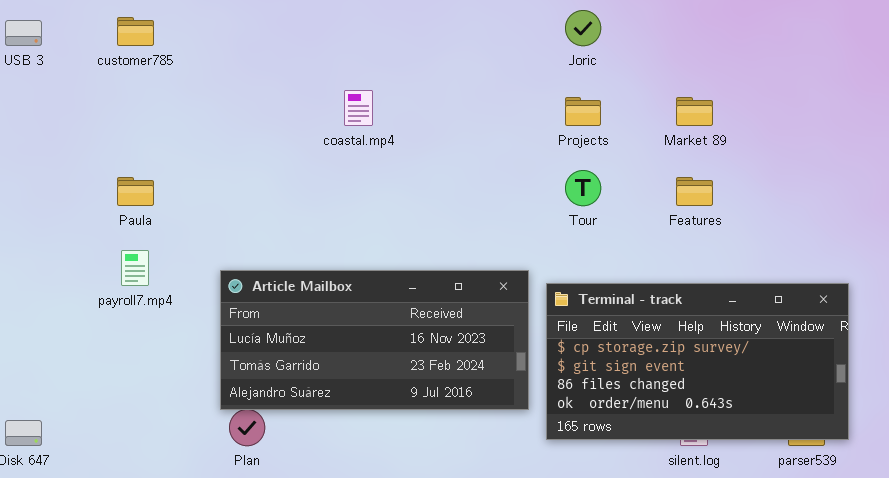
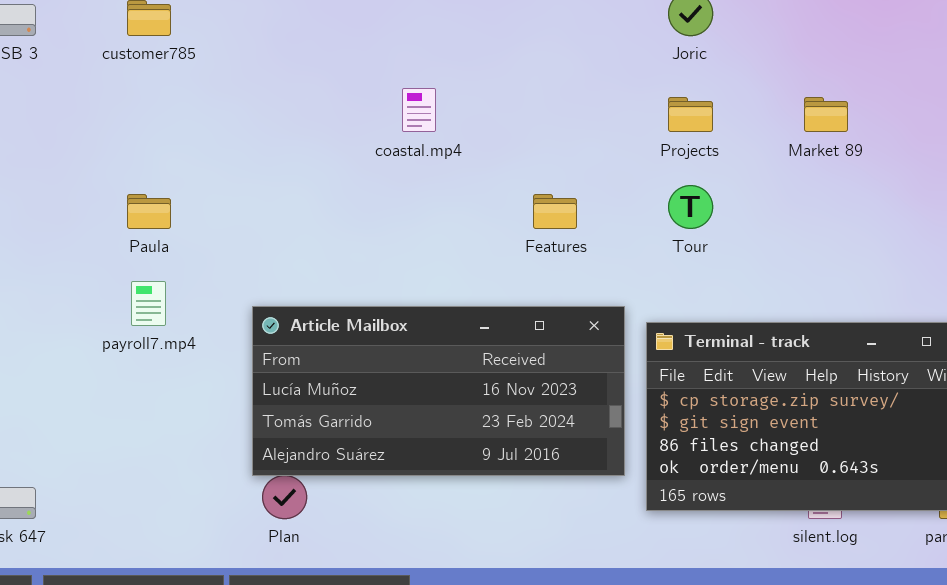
Features: [676,177,713,206] -> [533,194,577,229], moved

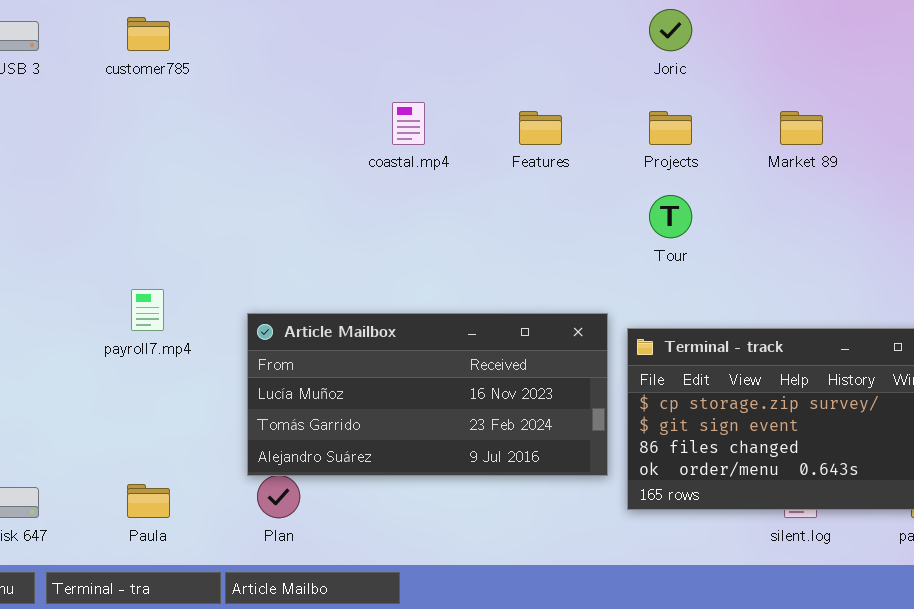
Paula: [127,194,171,229] -> [127,484,170,518], moved
Features: [533,194,577,229] -> [519,111,562,145], moved

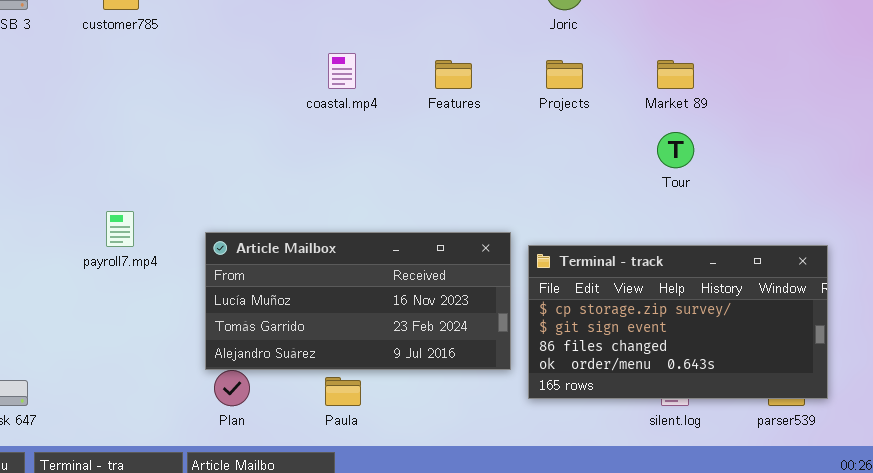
Tour: [649,195,692,238] -> [657,132,694,168], moved
Paula: [127,484,170,518] -> [325,377,361,406], moved

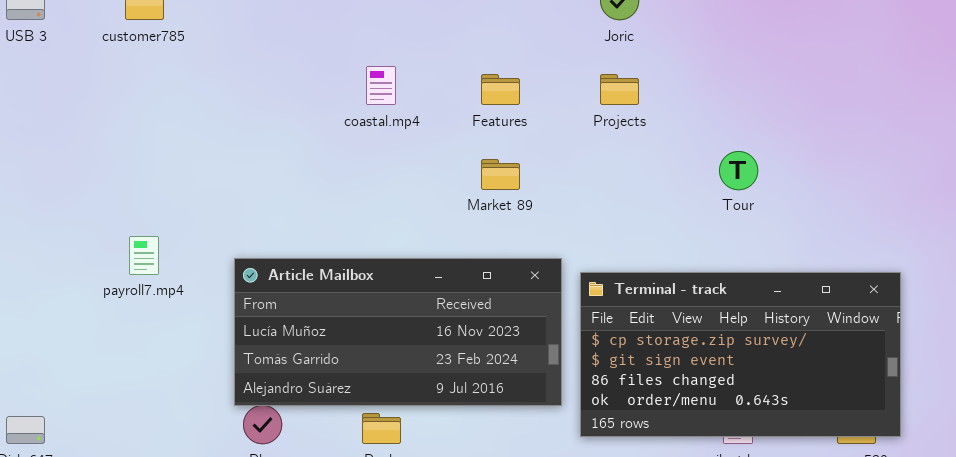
Market 89: [657,60,694,89] -> [481,159,520,190], moved

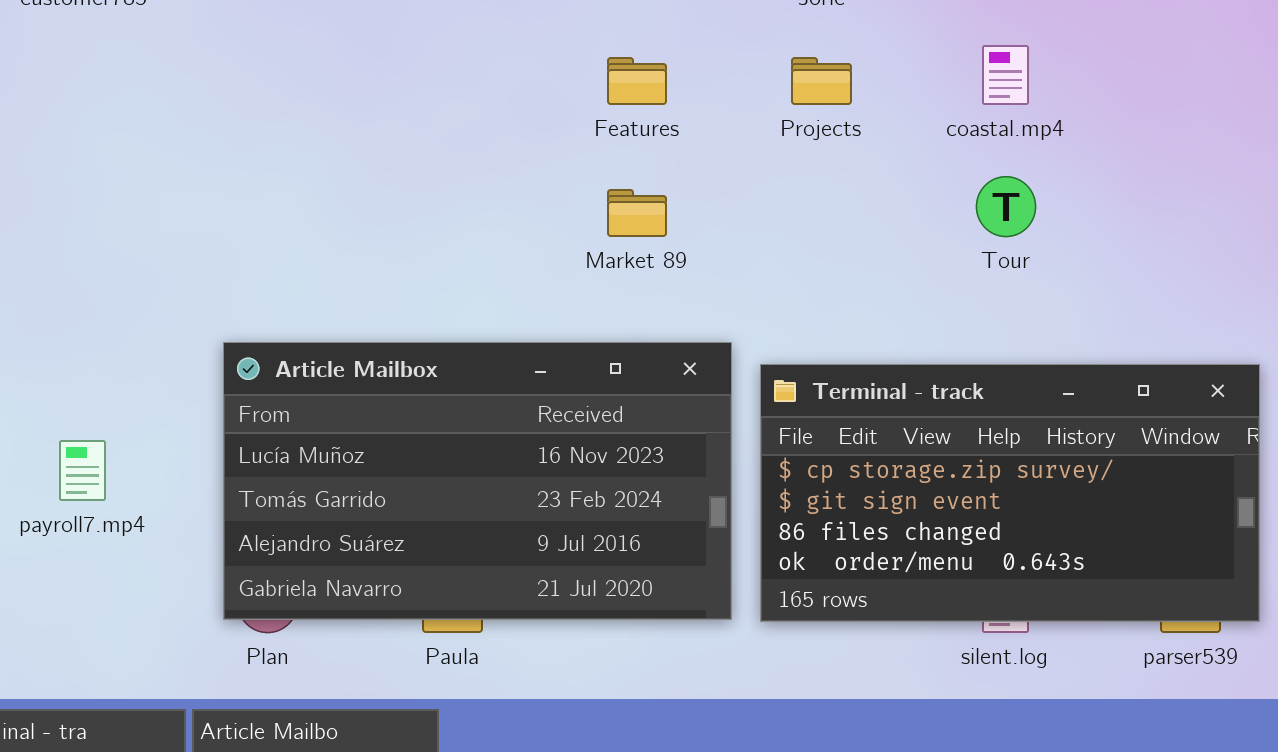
coastal.mp4: [366,66,396,105] -> [982,45,1029,105], moved
payroll7.mp4: [129,236,159,275] -> [59,440,106,501], moved
Article Mailbox: [234,258,562,406] -> [223,342,732,620], resized

